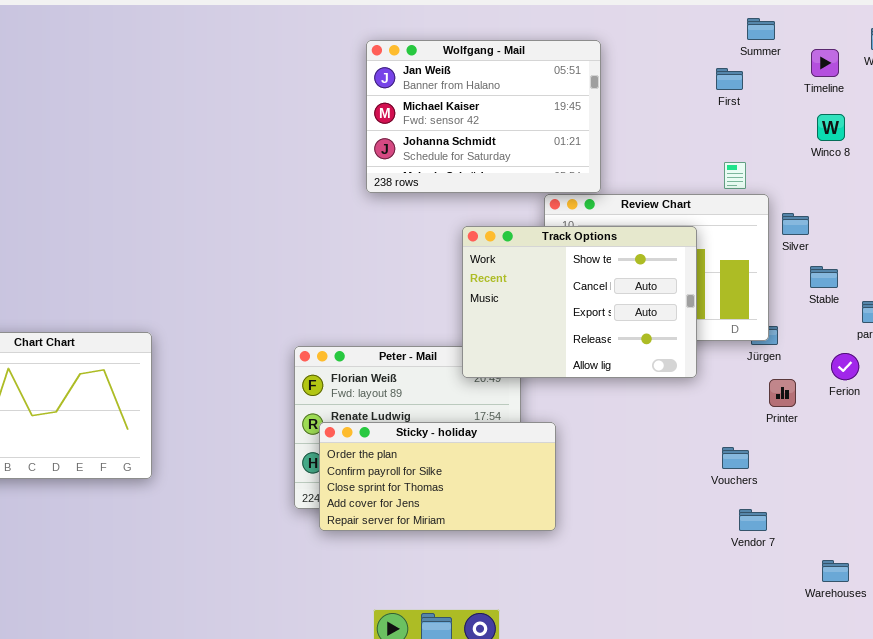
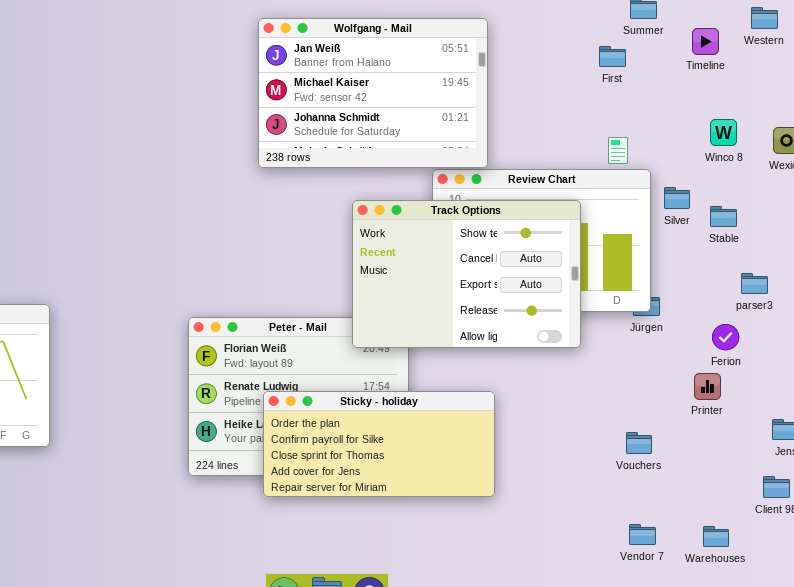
Winco 8: [817,114,845,141] -> [710,119,737,146], moved
Stable: [810,266,838,288] -> [710,206,737,227], moved
Printer: [769,379,796,407] -> [694,373,721,400], moved
Sticky - holiday: [319,422,556,531] -> [263,391,495,497], moved
Vouchers: [722,447,749,469] -> [626,432,652,454], moved
Vendor 7: [739,509,767,531] -> [629,524,656,545], moved

